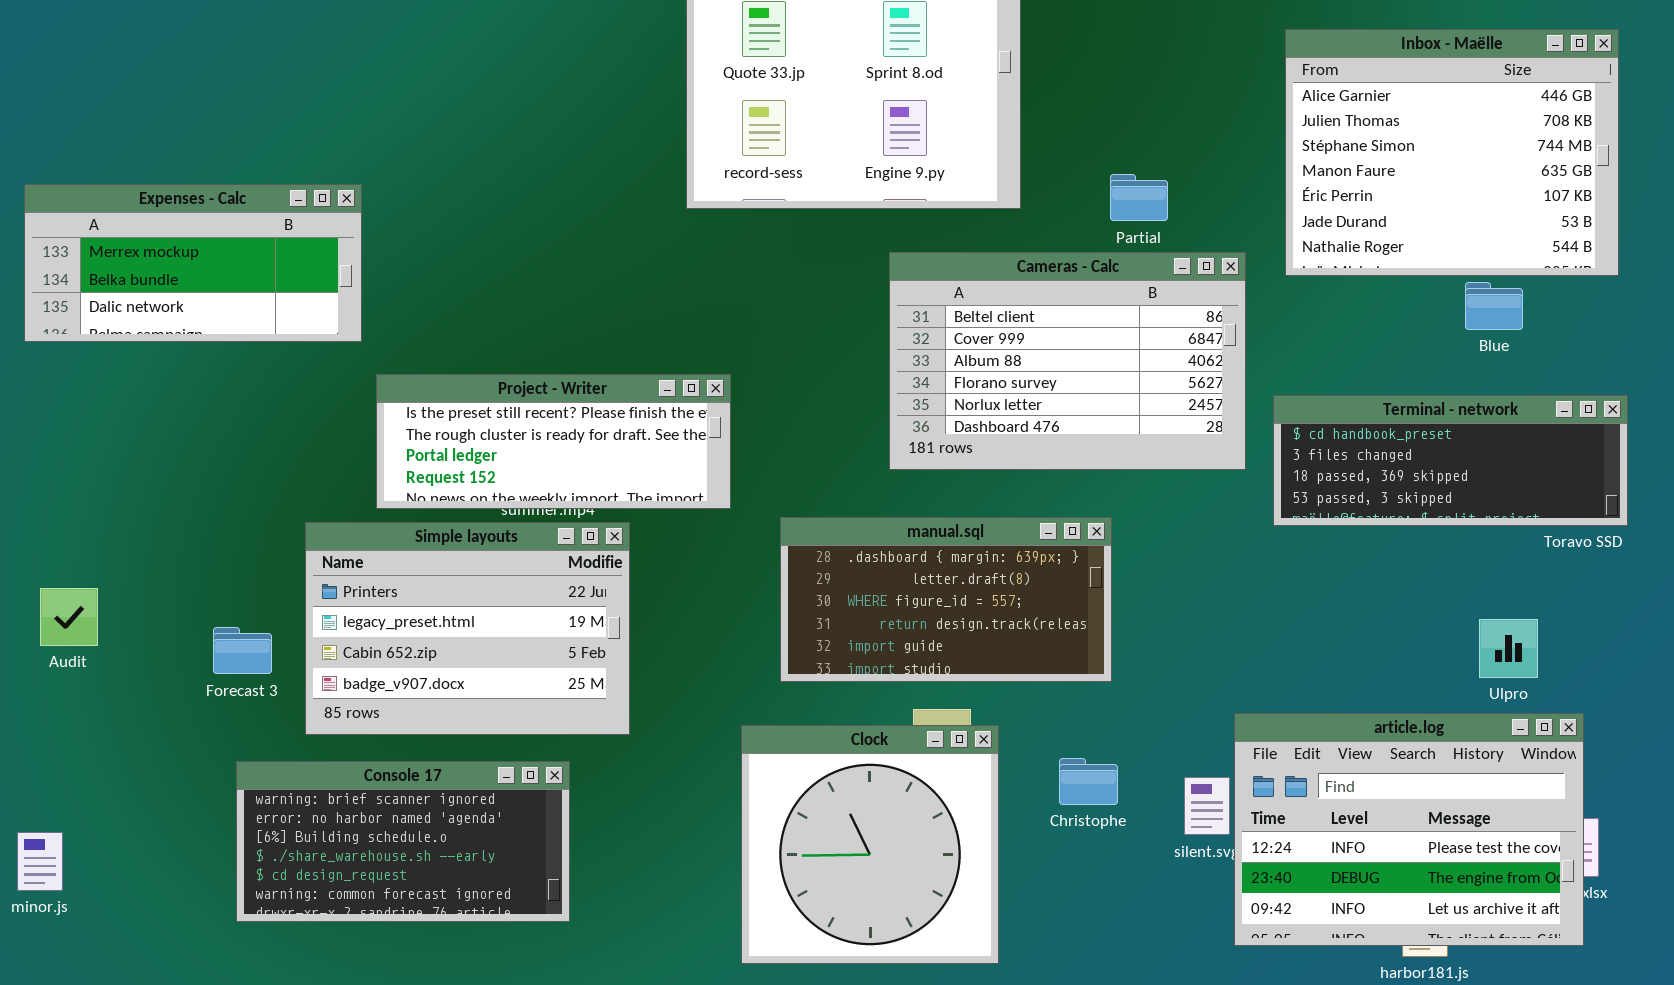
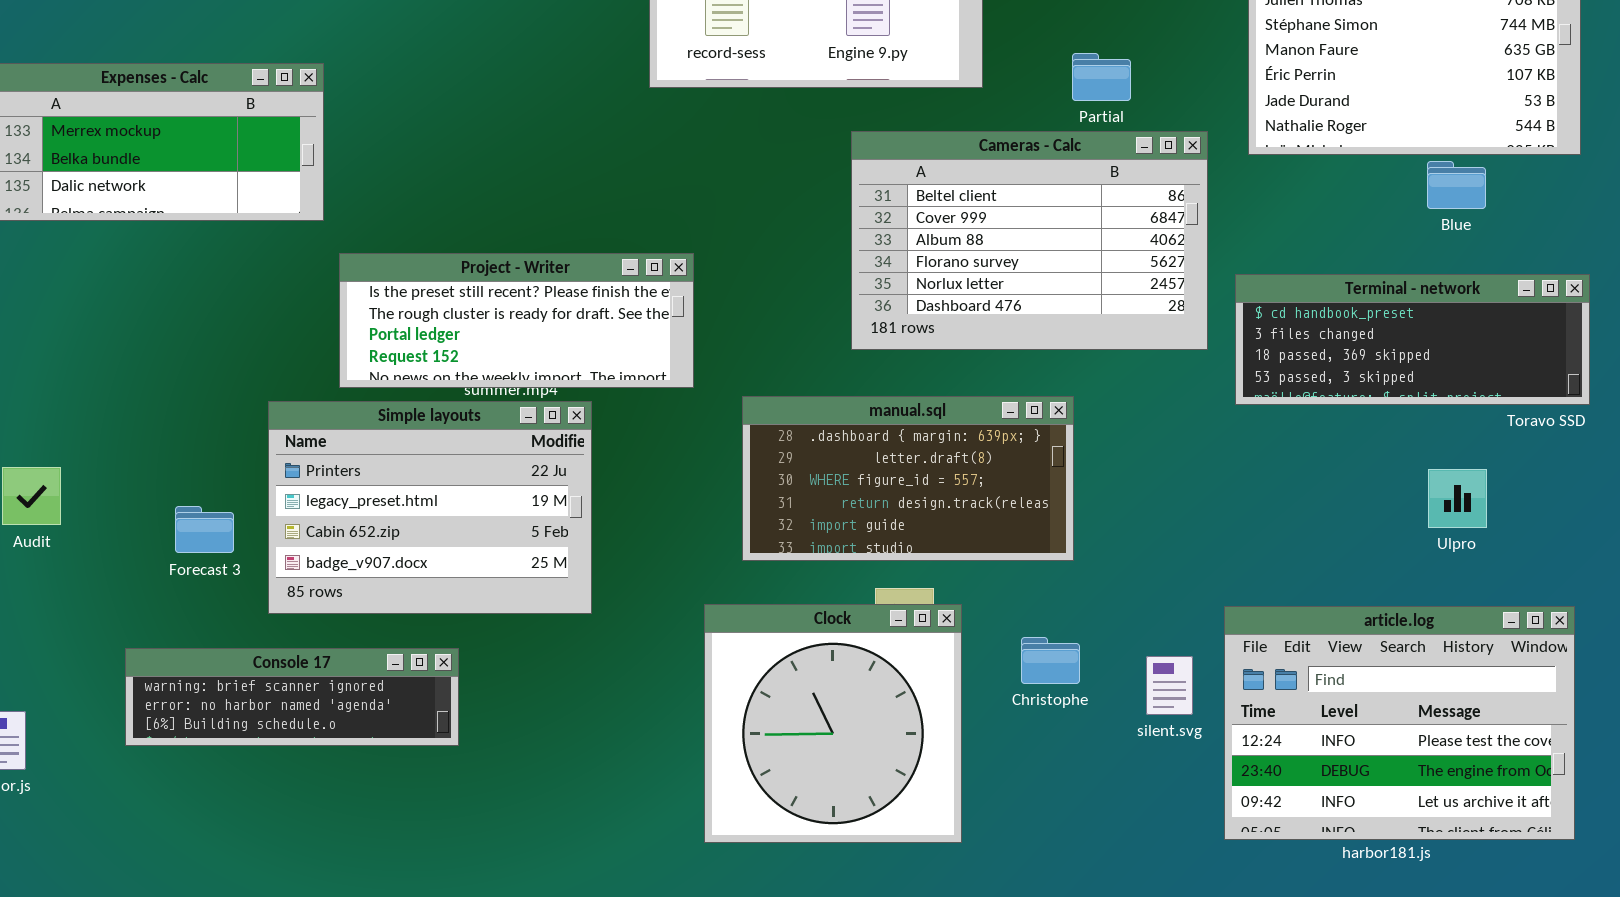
Ulpro: [1479,619,1538,678] -> [1428,469,1487,528], moved
article.log: [1234,713,1584,946] -> [1224,606,1575,840], moved
Console 17: [236,761,570,922] -> [125,648,459,746], moved, resized

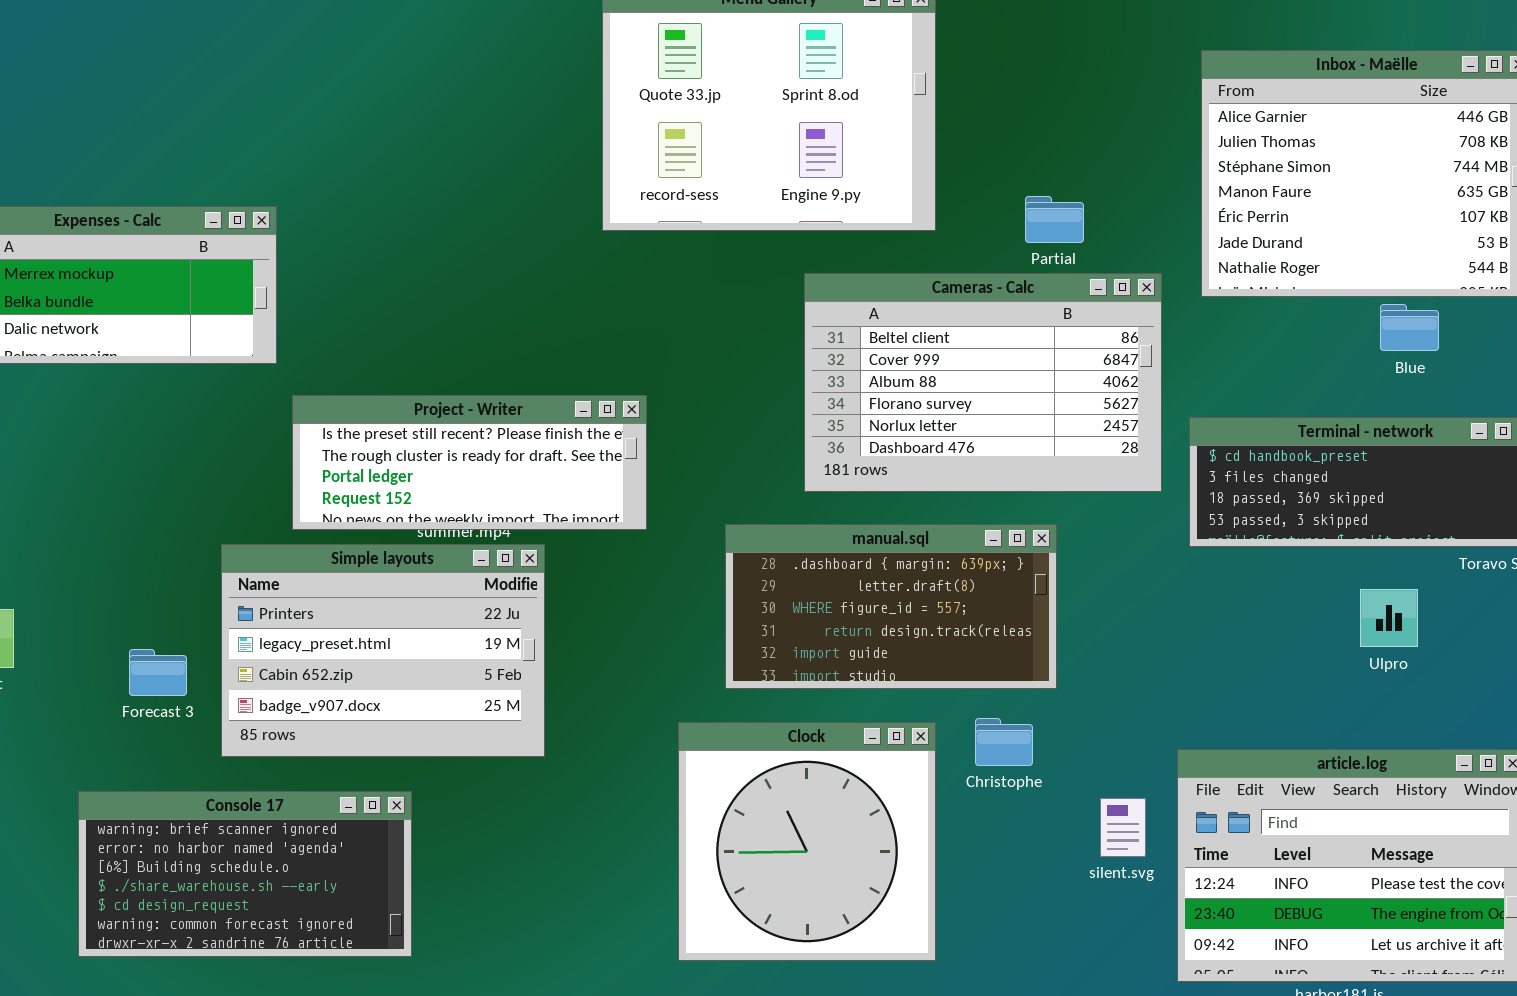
manual.sql: [742,396,1074,561] -> [725,524,1057,689], moved
Ulpro: [1428,469,1487,528] -> [1360,589,1418,647], moved
Clock: [704,604,962,843] -> [678,722,936,961], moved
Christophe: [1021,637,1080,684] -> [975,718,1033,766], moved
Console 17: [125,648,459,746] -> [78,791,412,957], resized

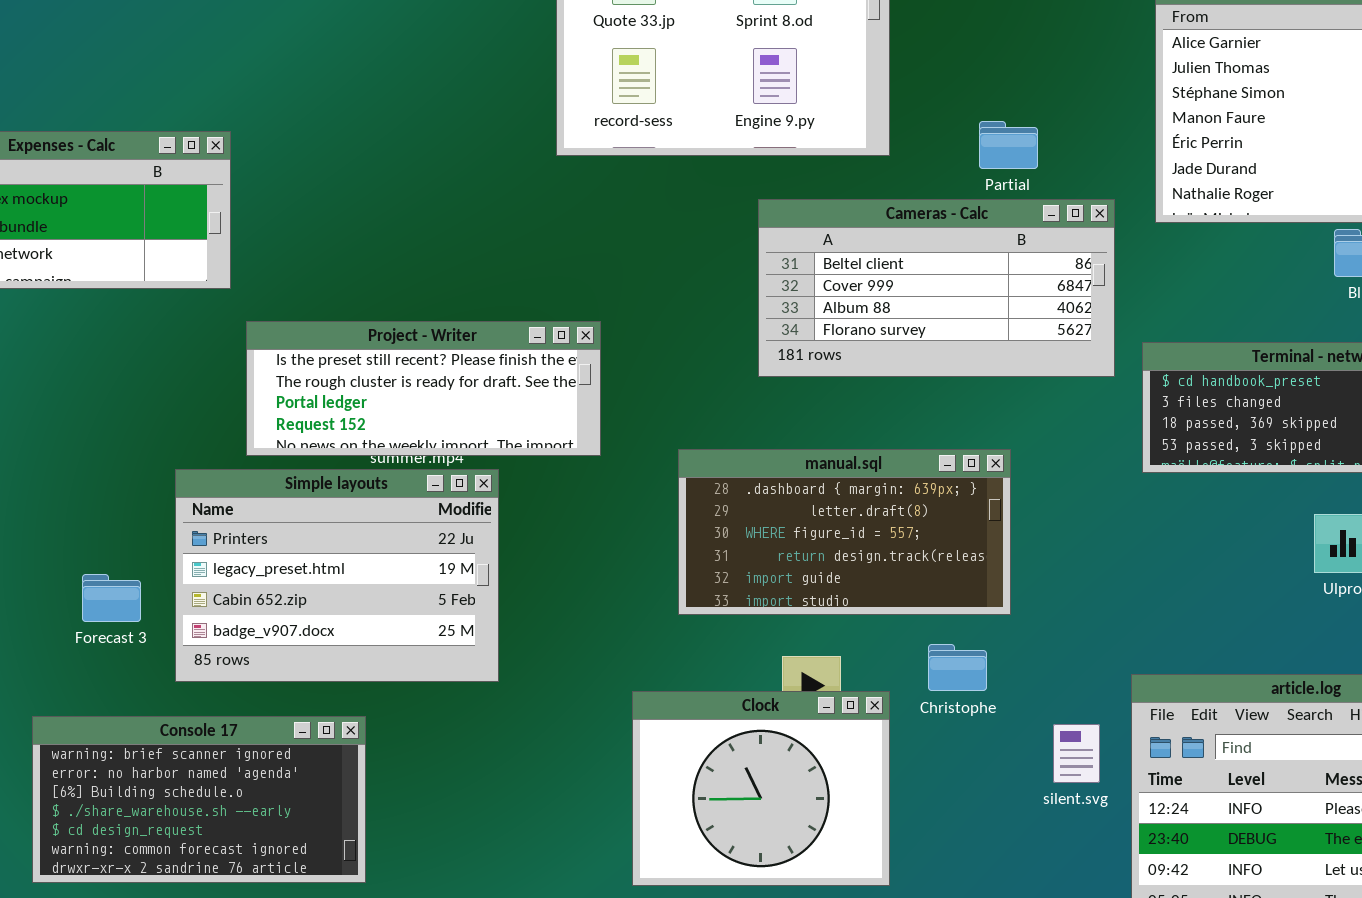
Cameras - Calc: [804,273,1162,492] -> [758,199,1115,377], resized
Clock: [678,722,936,961] -> [632,691,890,886], resized

